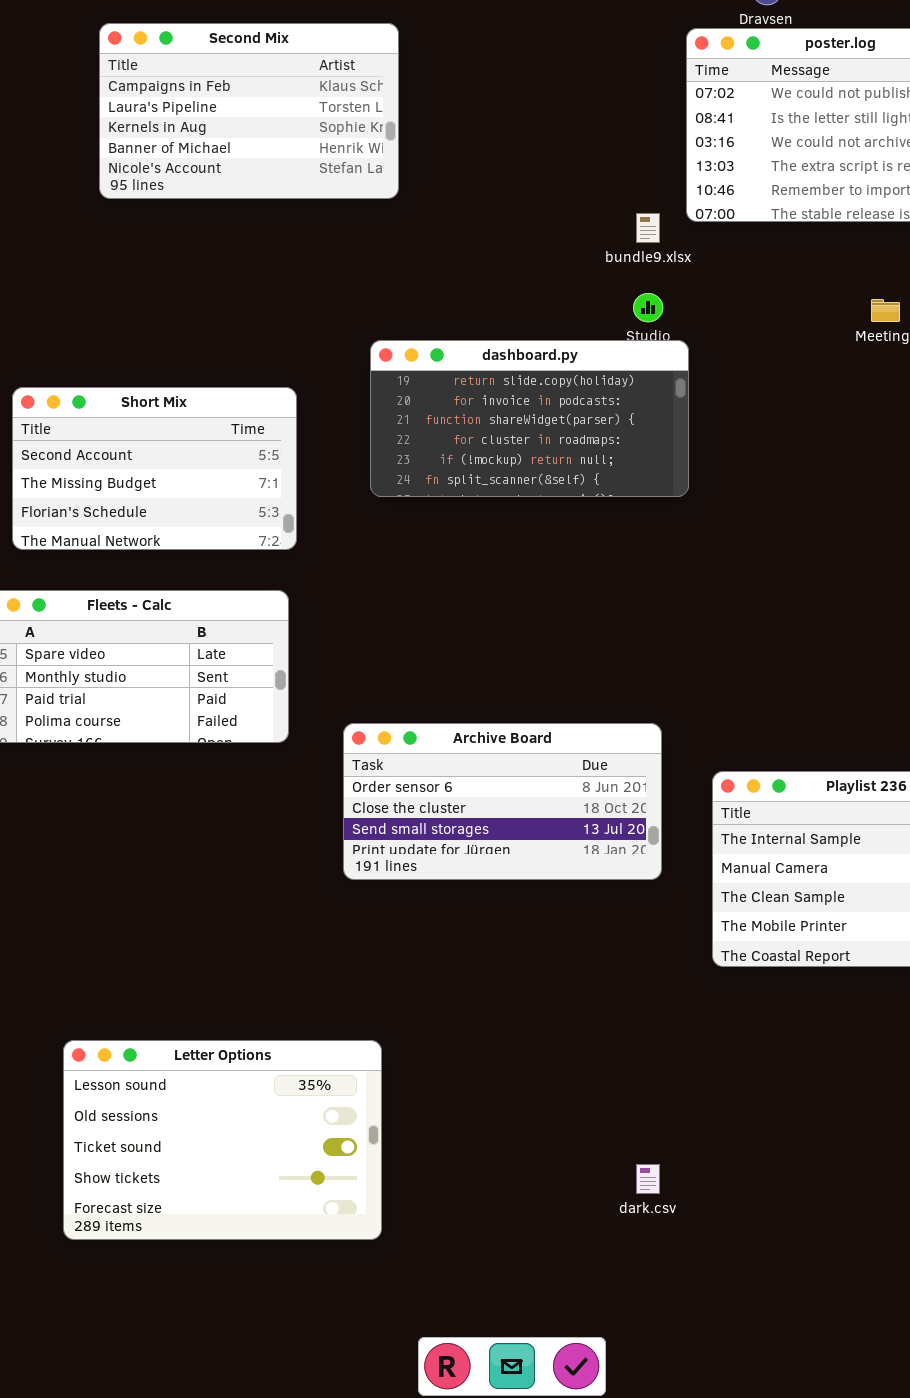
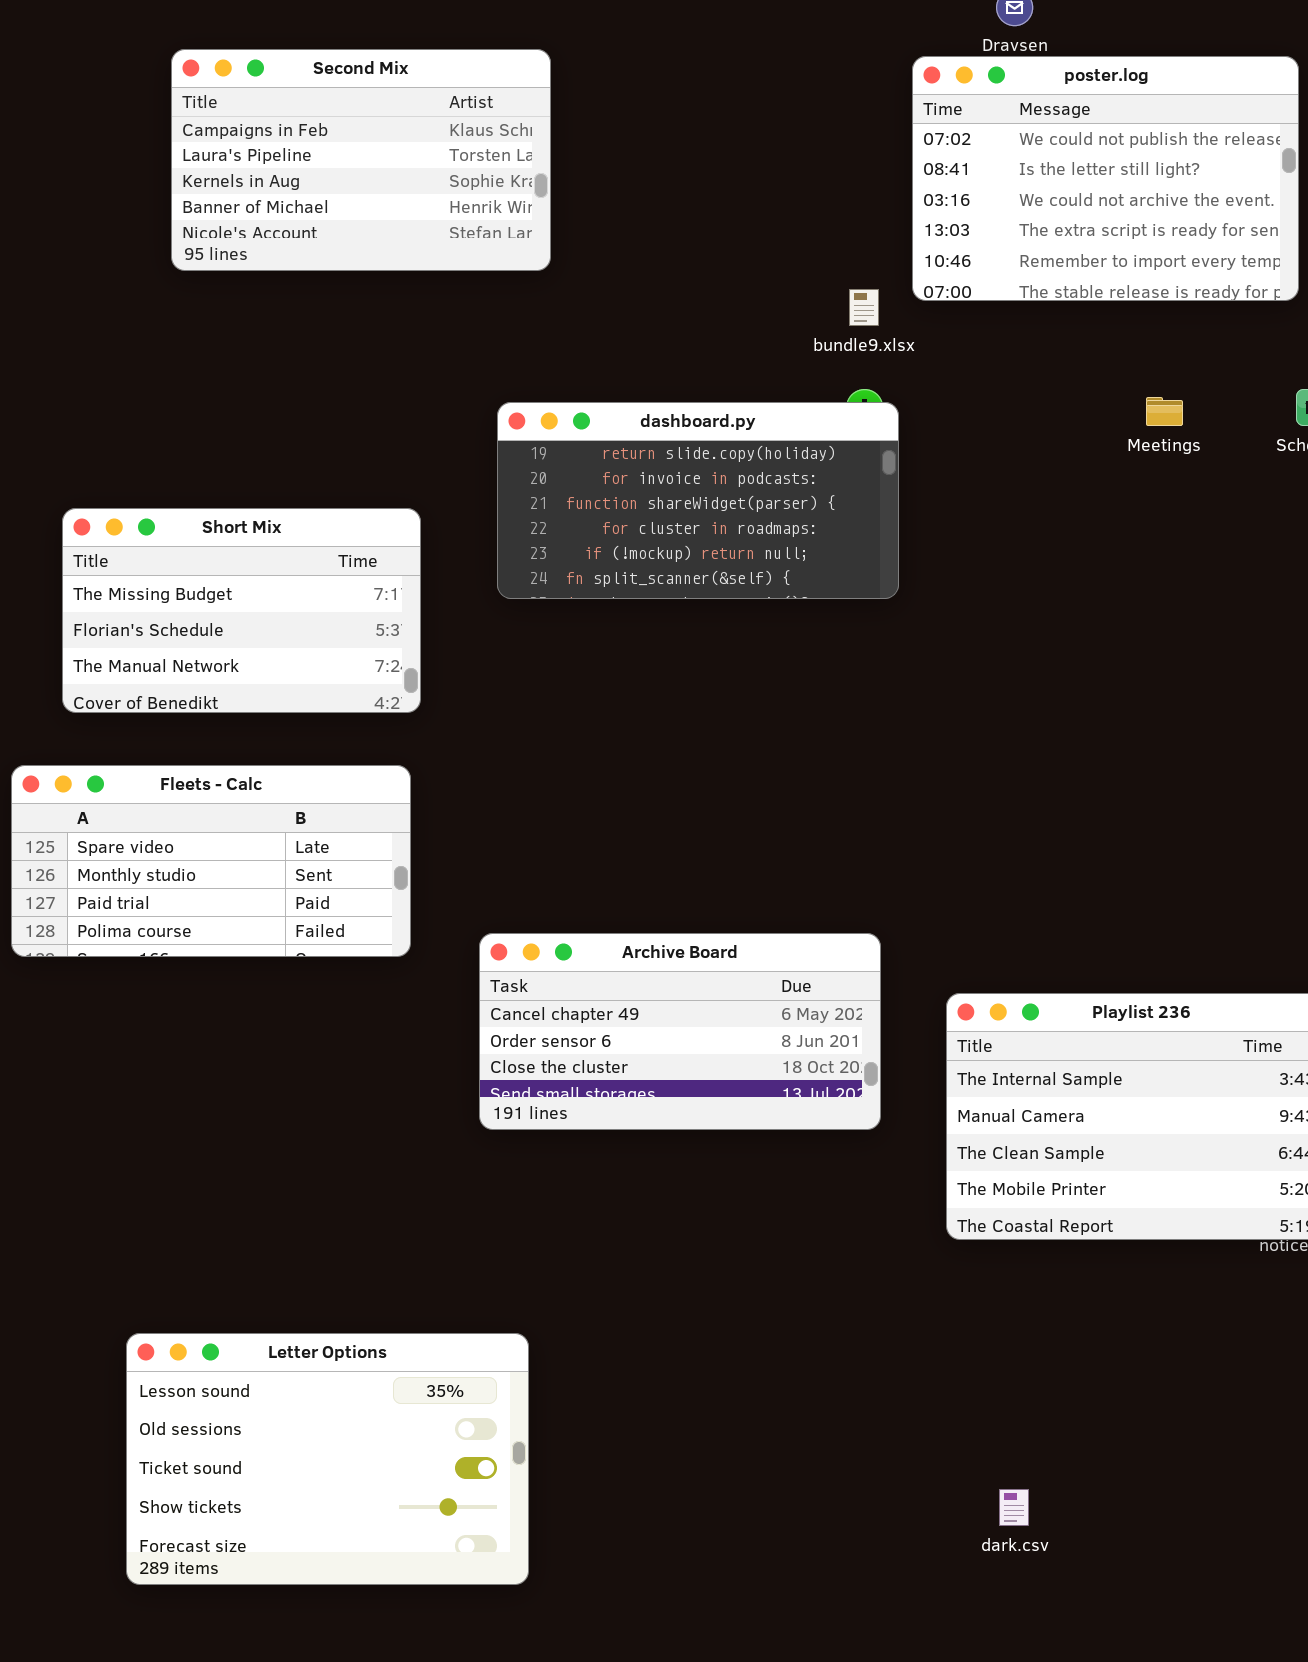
dashboard.py: [370,340,689,497] -> [497,402,899,599], moved
Short Mix: [12,387,297,550] -> [62,508,421,713], scrolled down 1 row
Archive Board: [343,723,662,880] -> [479,933,881,1130], scrolled up 1 row
dark.csv: [636,1164,660,1194] -> [999,1489,1029,1526], moved

